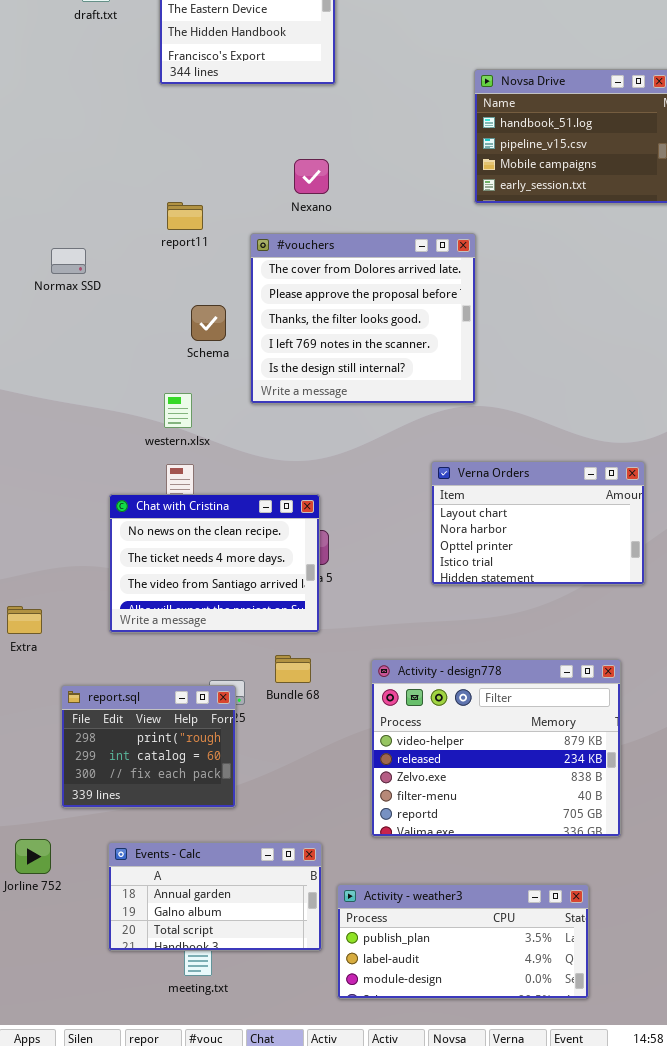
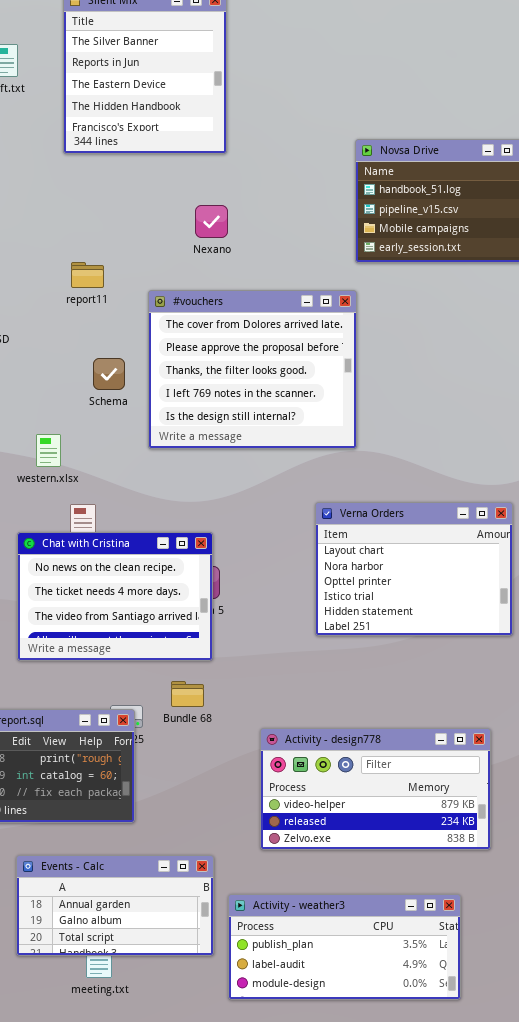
Nexano: [294,159,329,194] -> [195,205,228,238], moved
western.xlsx: [164,393,192,428] -> [36,434,61,467], moved
Verna Orders: [431,461,645,585] -> [315,502,513,636], resized
Activity - design778: [371,659,621,837] -> [260,728,491,850], resized

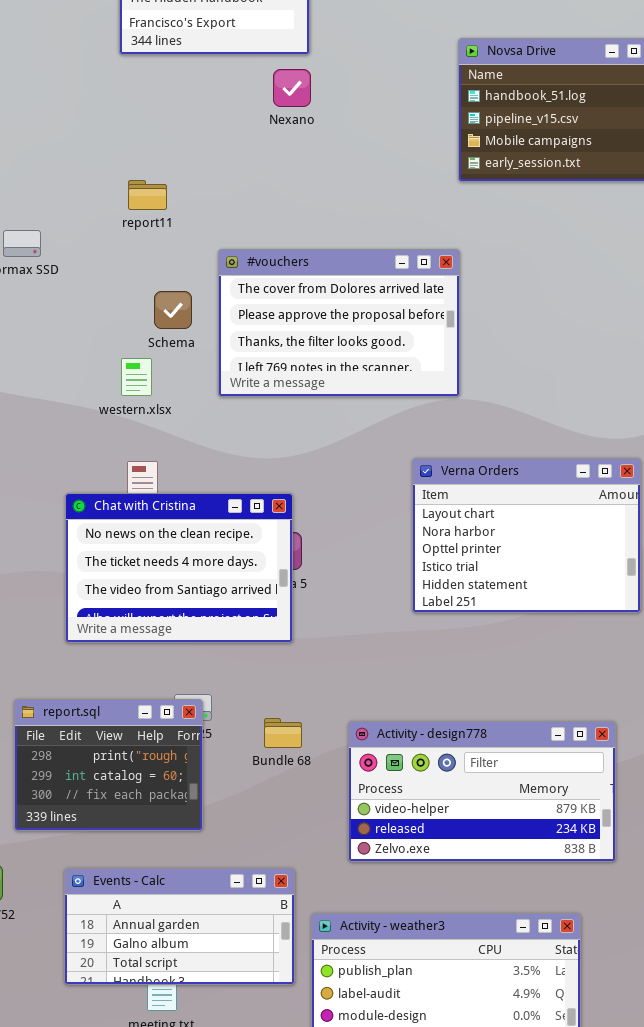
Nexano: [195,205,228,238] -> [273,69,311,107], moved
#vouchers: [148,290,357,449] -> [218,249,460,397], resized
western.xlsx: [36,434,61,467] -> [121,358,152,396], moved
Bundle 68: [171,681,204,707] -> [264,718,302,748], moved

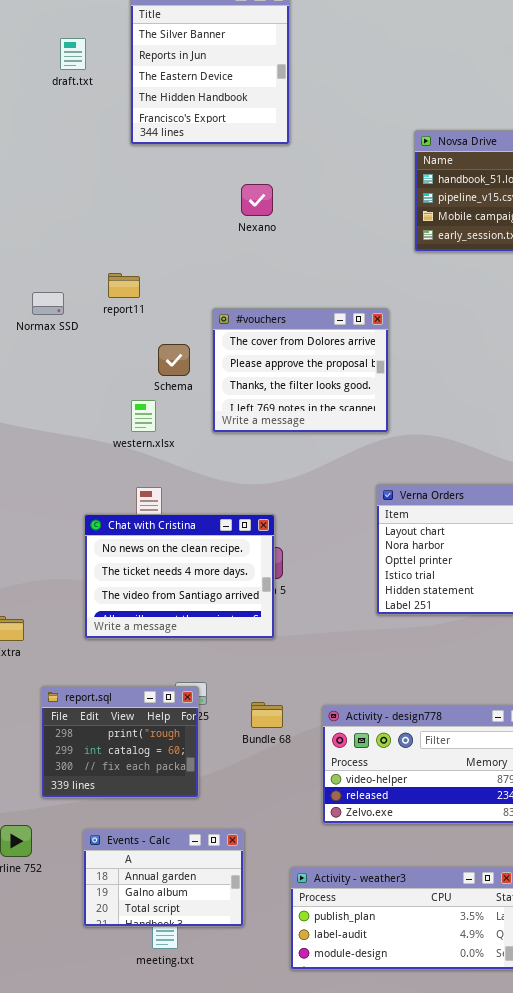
Nexano: [273,69,311,107] -> [241,184,273,216], moved
report11: [128,180,167,210] -> [108,273,140,298], moved
#vouchers: [218,249,460,397] -> [212,308,389,433], resized
Events - Calc: [64,868,295,985] -> [83,829,244,927], resized

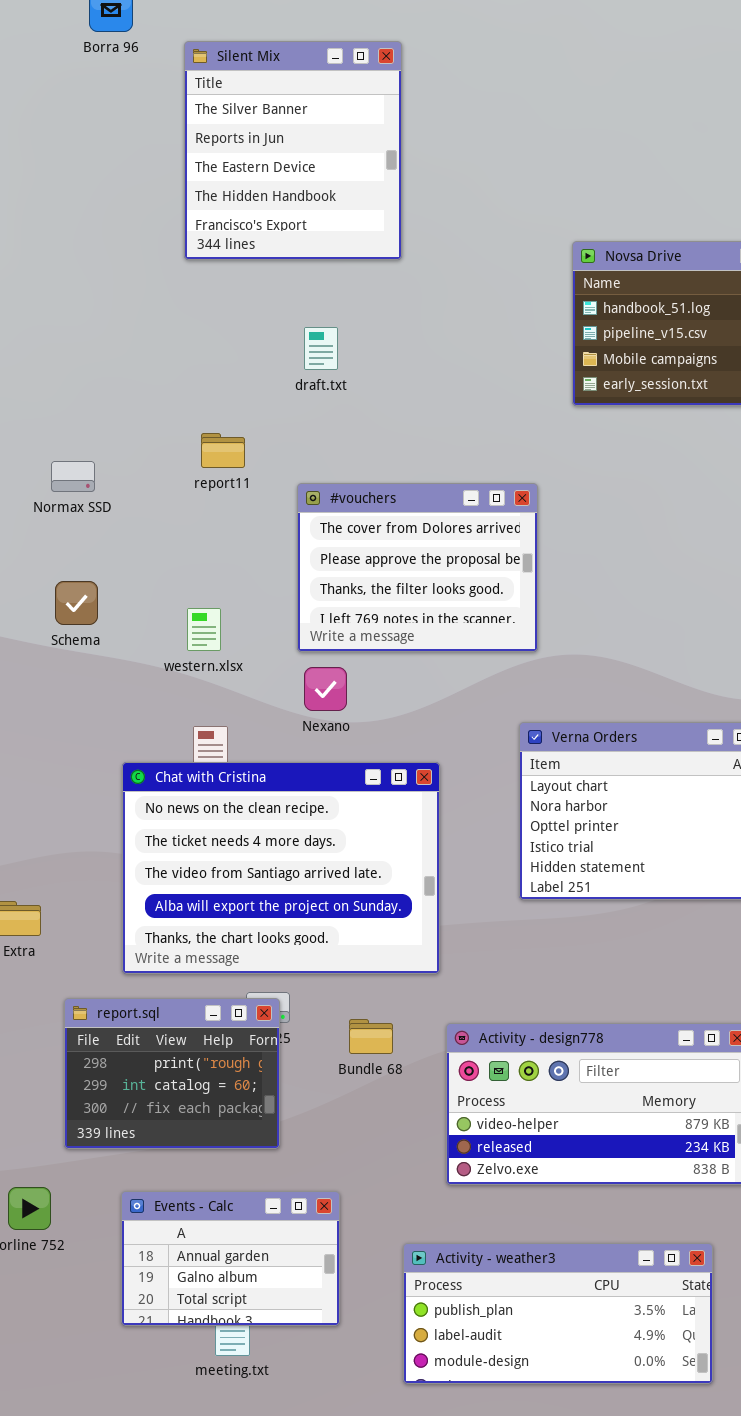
draft.txt: [60,38,86,70] -> [304,327,338,370], moved
Nexano: [241,184,273,216] -> [304,667,347,711], moved
report11: [108,273,140,298] -> [201,433,245,468], moved
Schema: [158,344,190,376] -> [55,581,98,625], moved
Chat with Cristina: [84,514,275,639] -> [122,762,440,974], resized

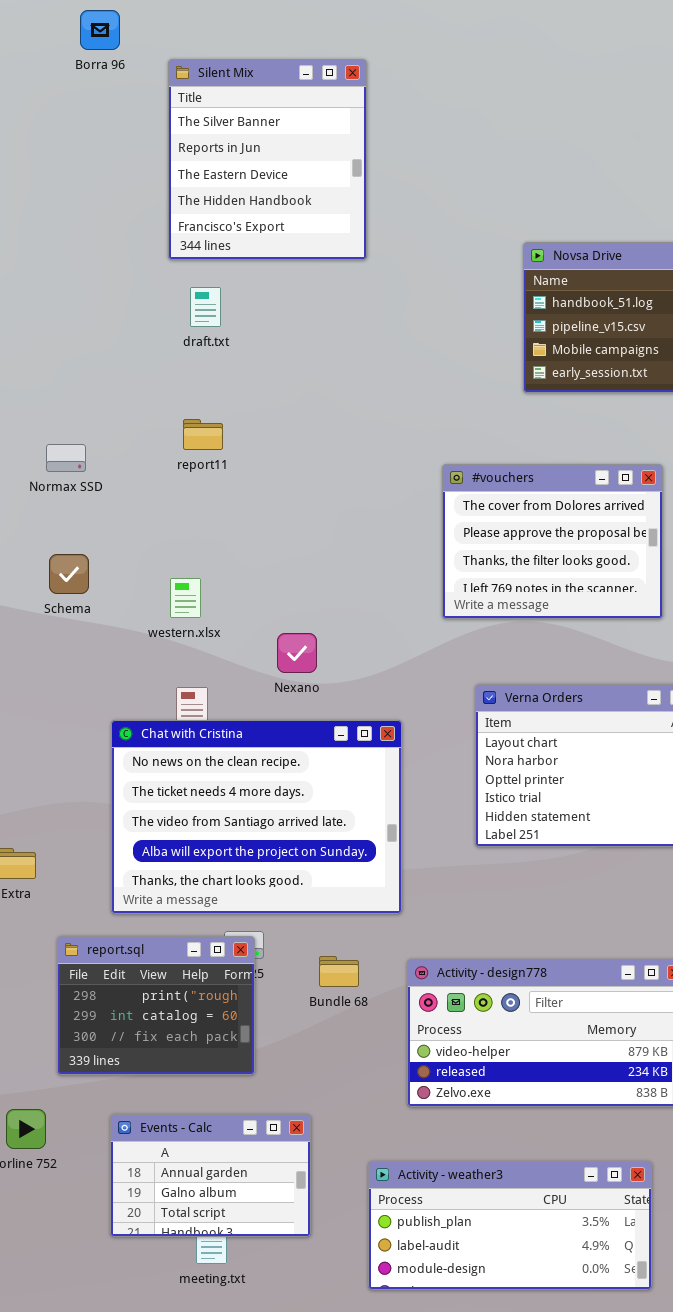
draft.txt: [304,327,338,370] -> [190,287,221,327], moved
#vouchers: [297,483,538,652] -> [442,464,663,619], moved

